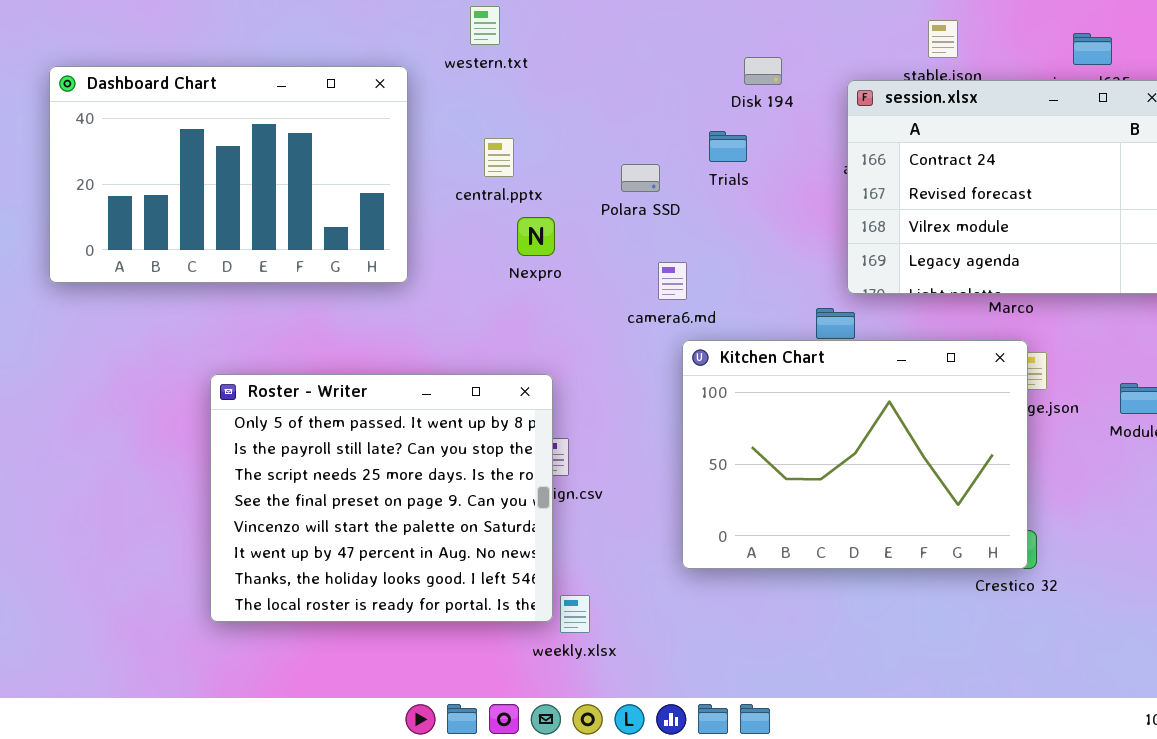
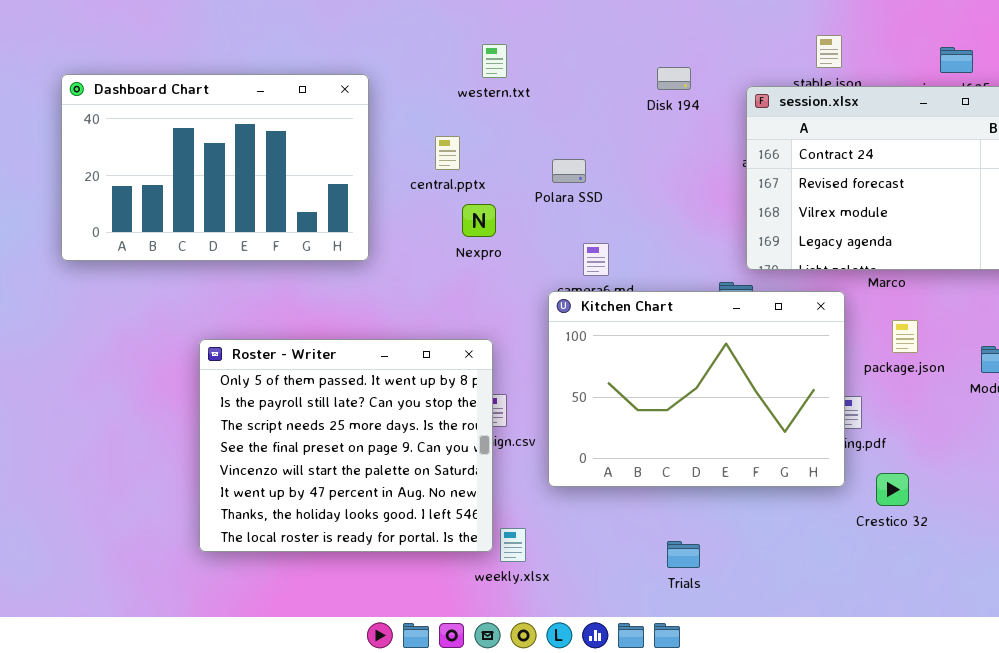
western.txt: [470,6,500,45] -> [482,44,507,78], moved
Trials: [709,131,747,162] -> [667,541,700,568], moved
Kitchen Chart: [682,340,1028,569] -> [548,291,845,487], moved

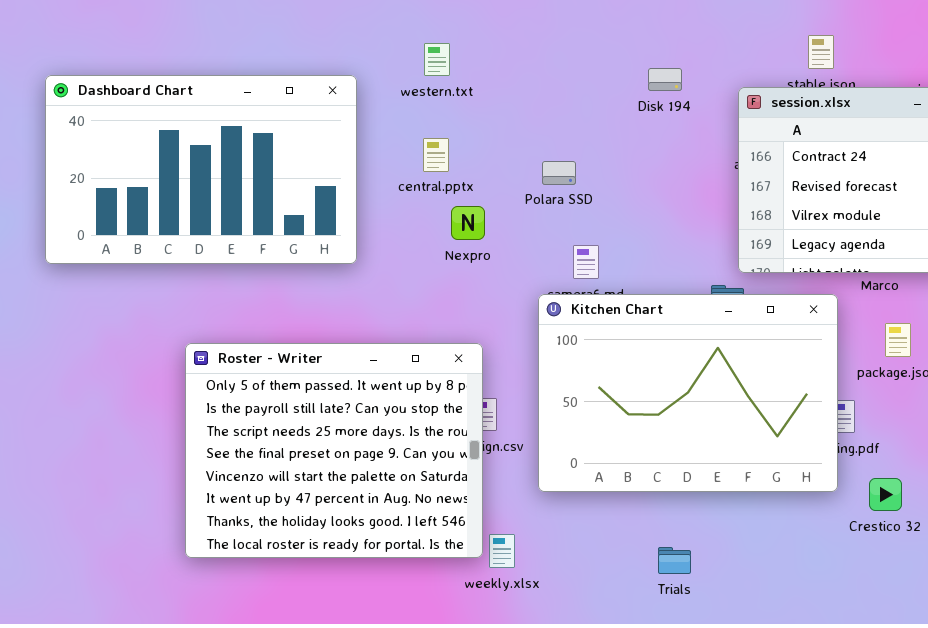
western.txt: [482,44,507,78] -> [424,43,450,76], moved

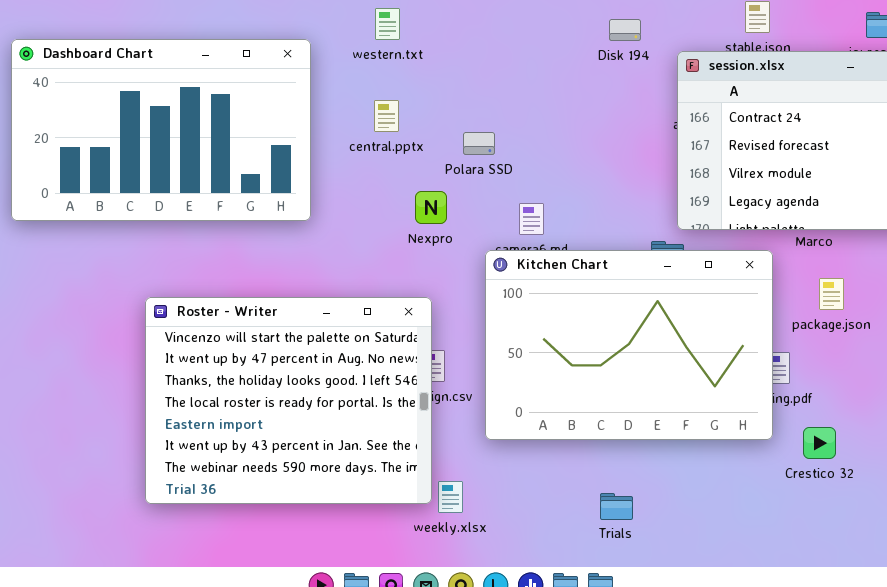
Disk 194: [648,68,682,91] -> [609,19,641,41], moved
Polara SSD: [542,161,576,185] -> [463,132,495,155], moved
Nexpro: [451,206,485,240] -> [415,191,447,224], moved
Roster - Writer: [185,343,483,558] -> [145,297,432,504], scrolled down 4 rows

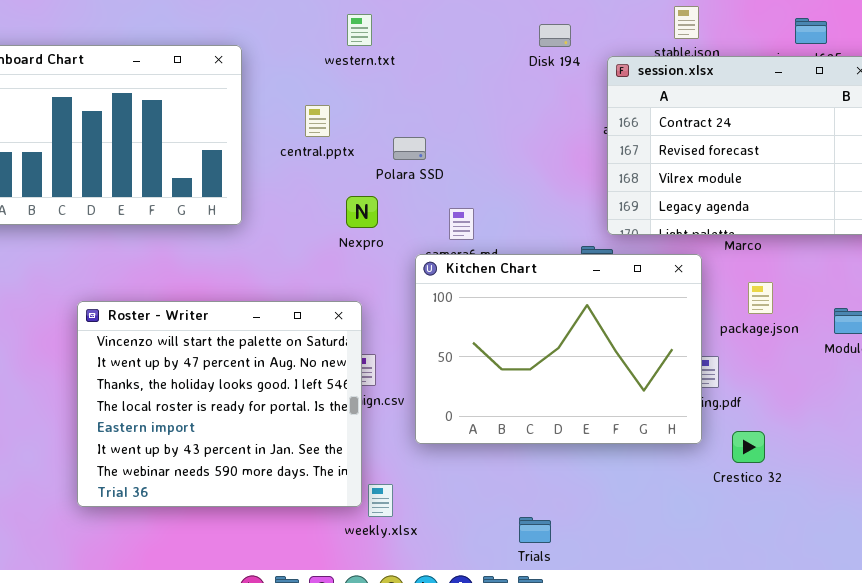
western.txt: [375,8,400,40] -> [347,14,372,46], moved
Trials: [600,493,633,520] -> [519,517,551,543], moved

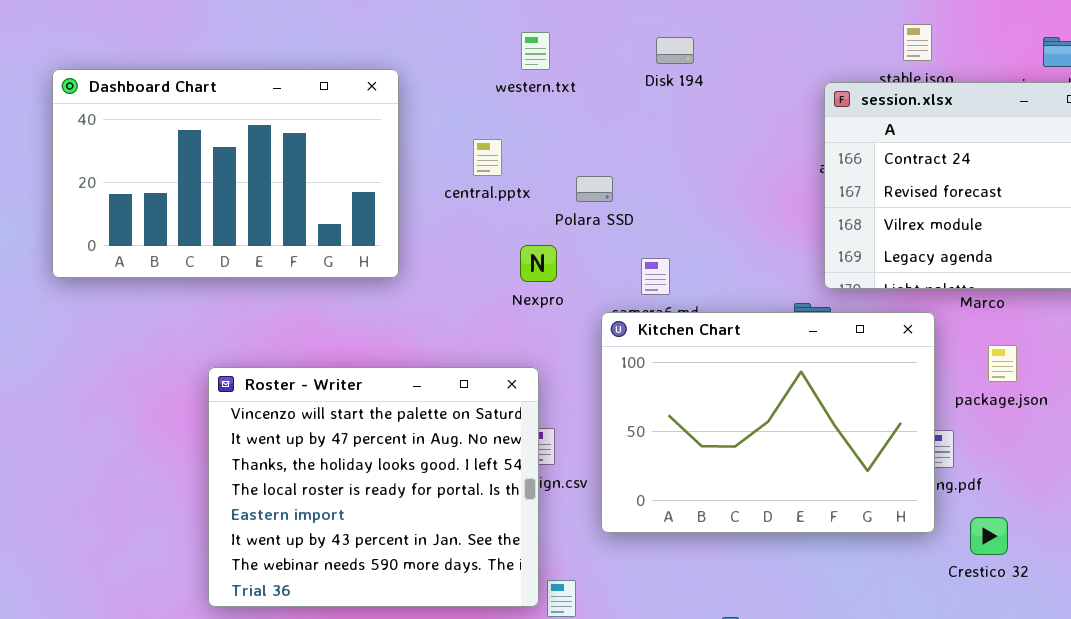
Disk 194: [539,24,571,47] -> [656,37,694,64], moved

